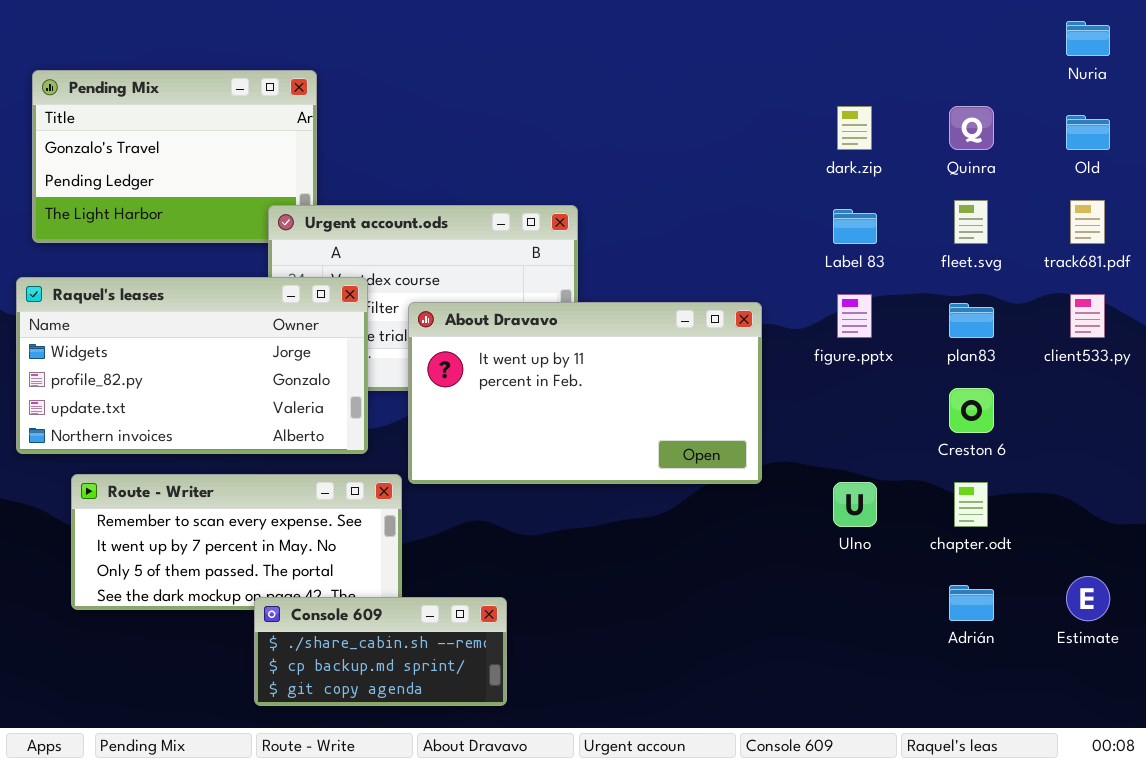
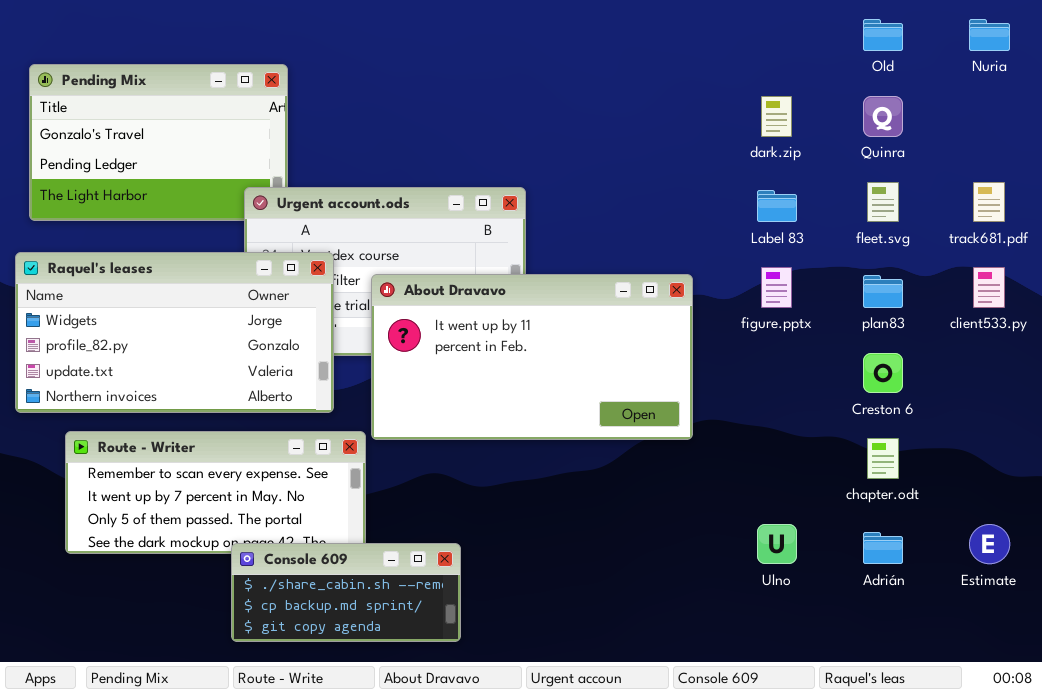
Old: [1066,115,1110,150] -> [863,19,903,51], moved
Ulno: [833,482,877,527] -> [757,524,797,564], moved

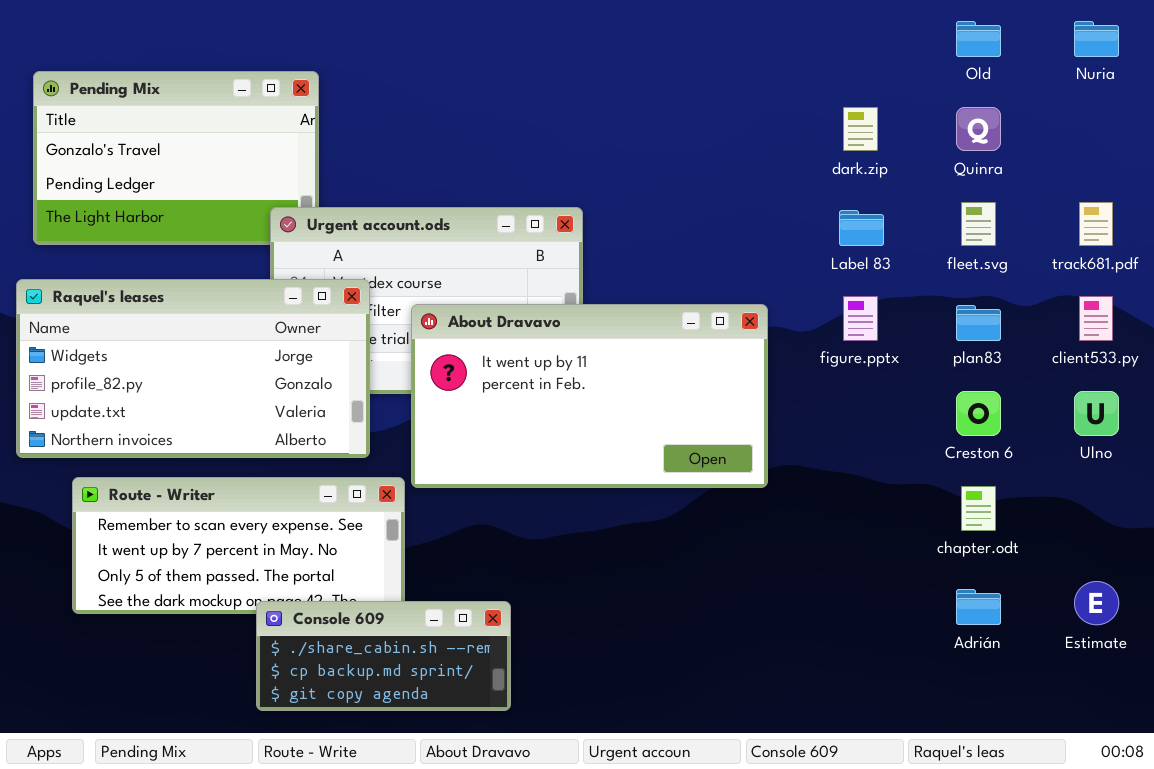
Ulno: [757,524,797,564] -> [1074,391,1119,436], moved

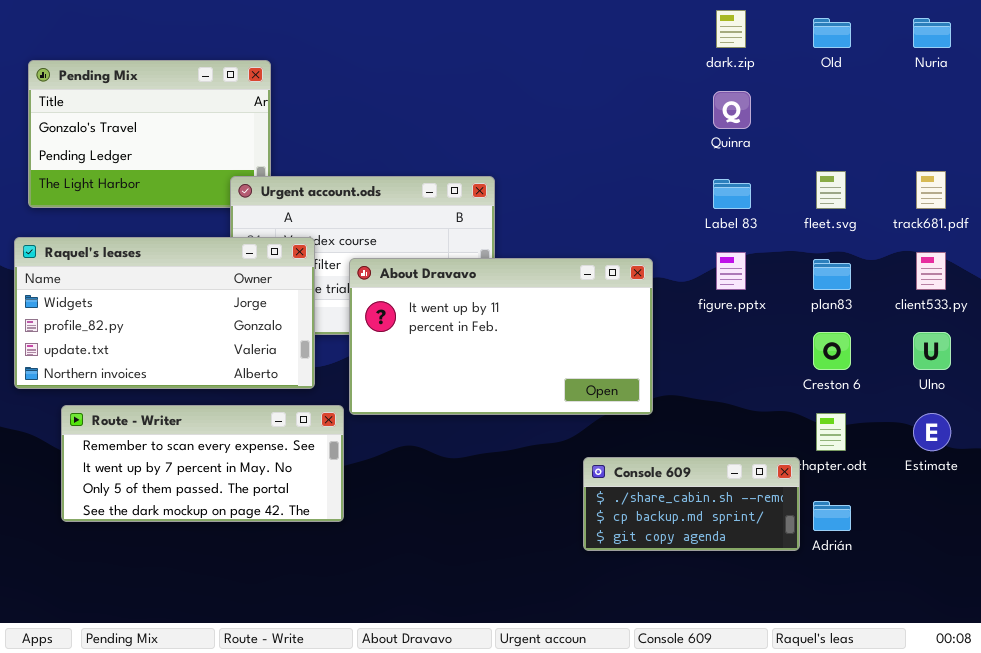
dark.zip: [843,107,878,151] -> [716,10,746,48], moved
Quinra: [956,107,1001,151] -> [713,91,751,129], moved
Estimate: [1074,581,1119,625] -> [913,413,951,451], moved
Console 609: [256,601,511,711] -> [583,457,800,551], moved

